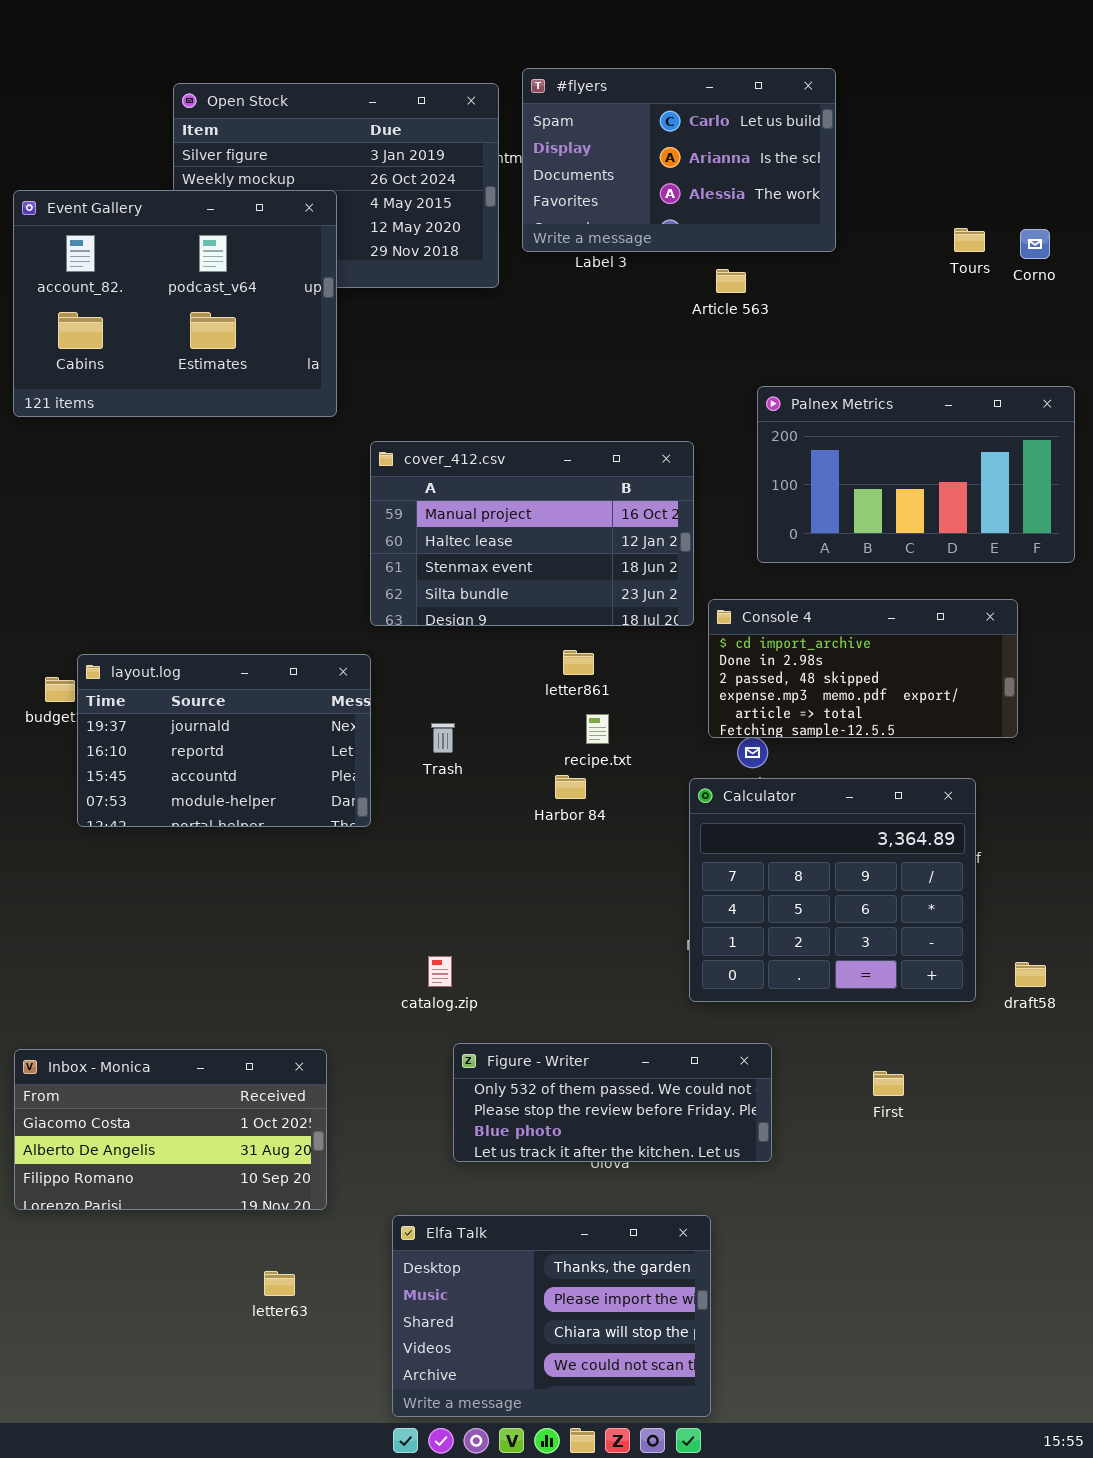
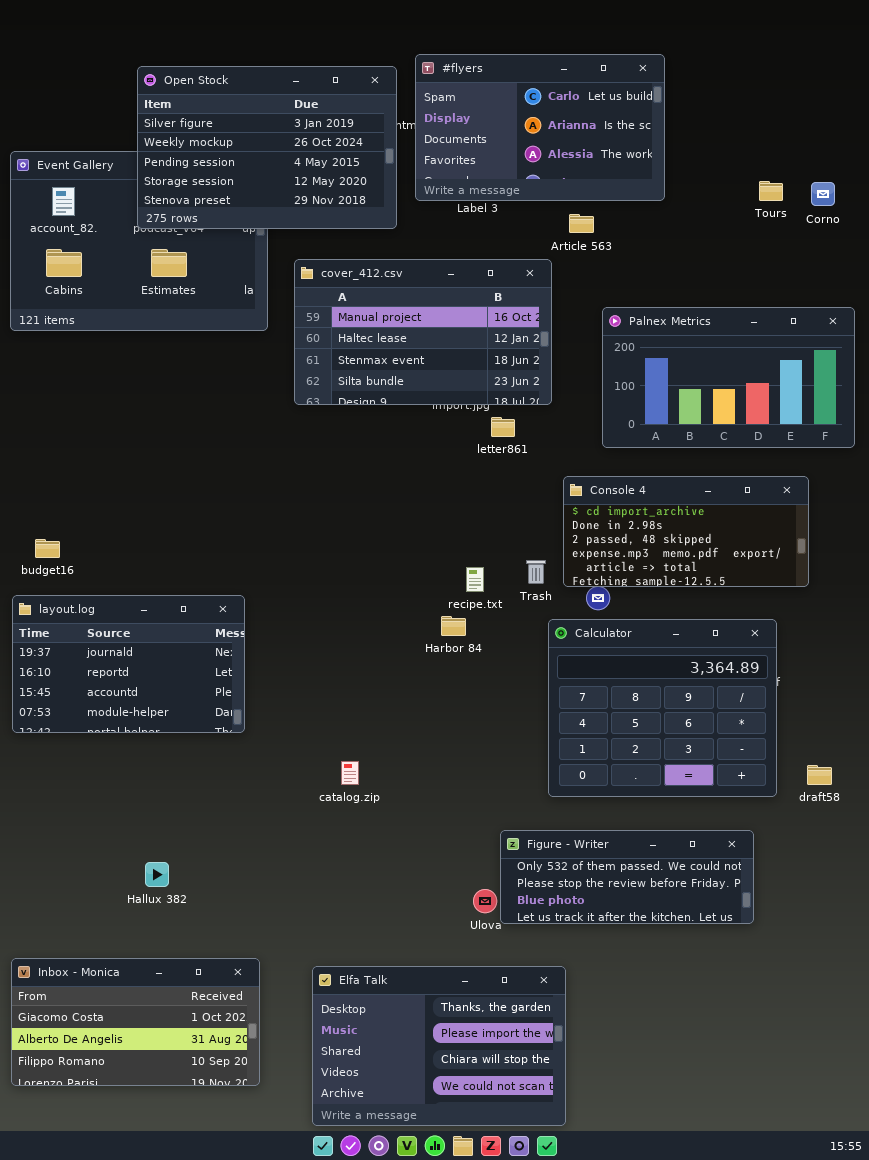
Open Stock: [173,83,499,288] -> [137,66,397,229], raised
cover_412.csv: [370,441,694,626] -> [294,259,552,405], moved
letter861: [563,650,594,675] -> [491,417,515,437], moved
layout.log: [77,654,371,827] -> [12,595,245,733], moved
Trash: [431,723,455,753] -> [526,560,546,584], moved
Figure - Writer: [453,1043,772,1162] -> [500,830,754,924], moved
Inbox - Monica: [14,1049,327,1210] -> [11,958,260,1086], moved

